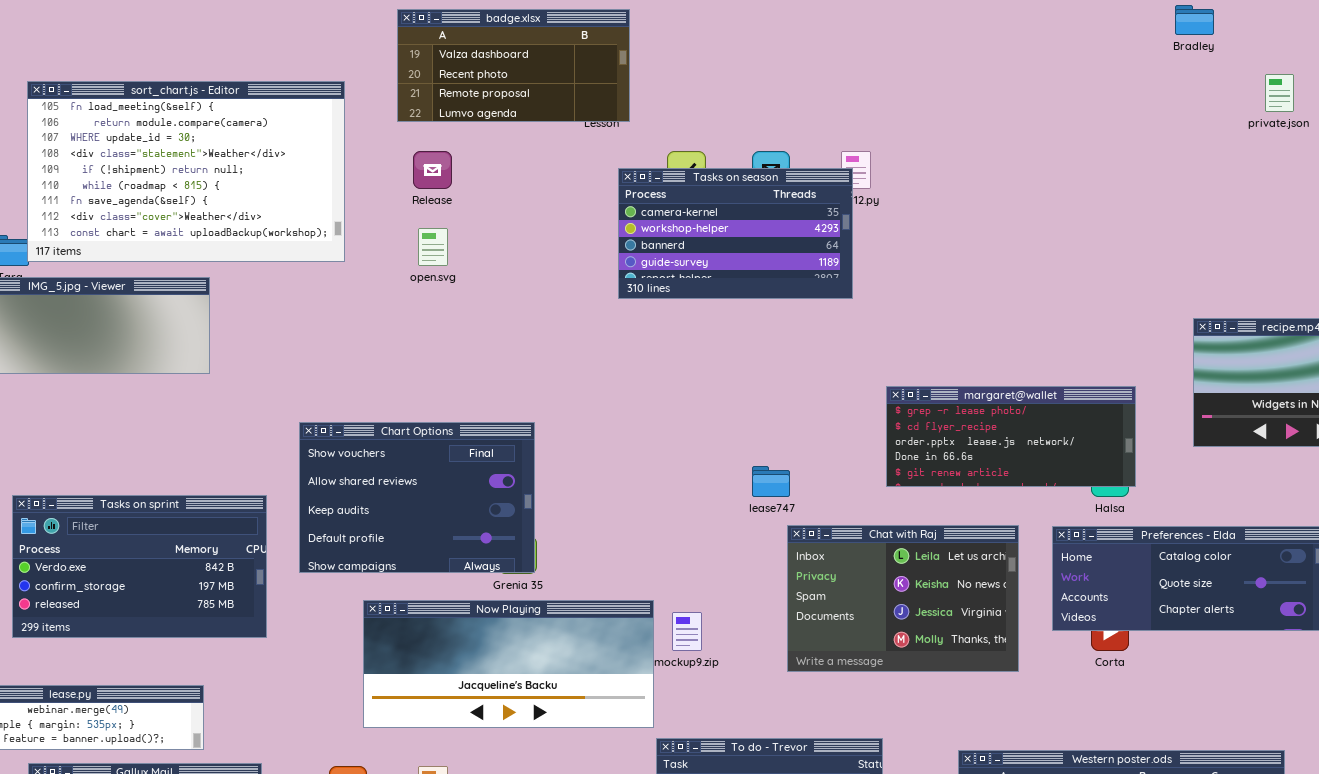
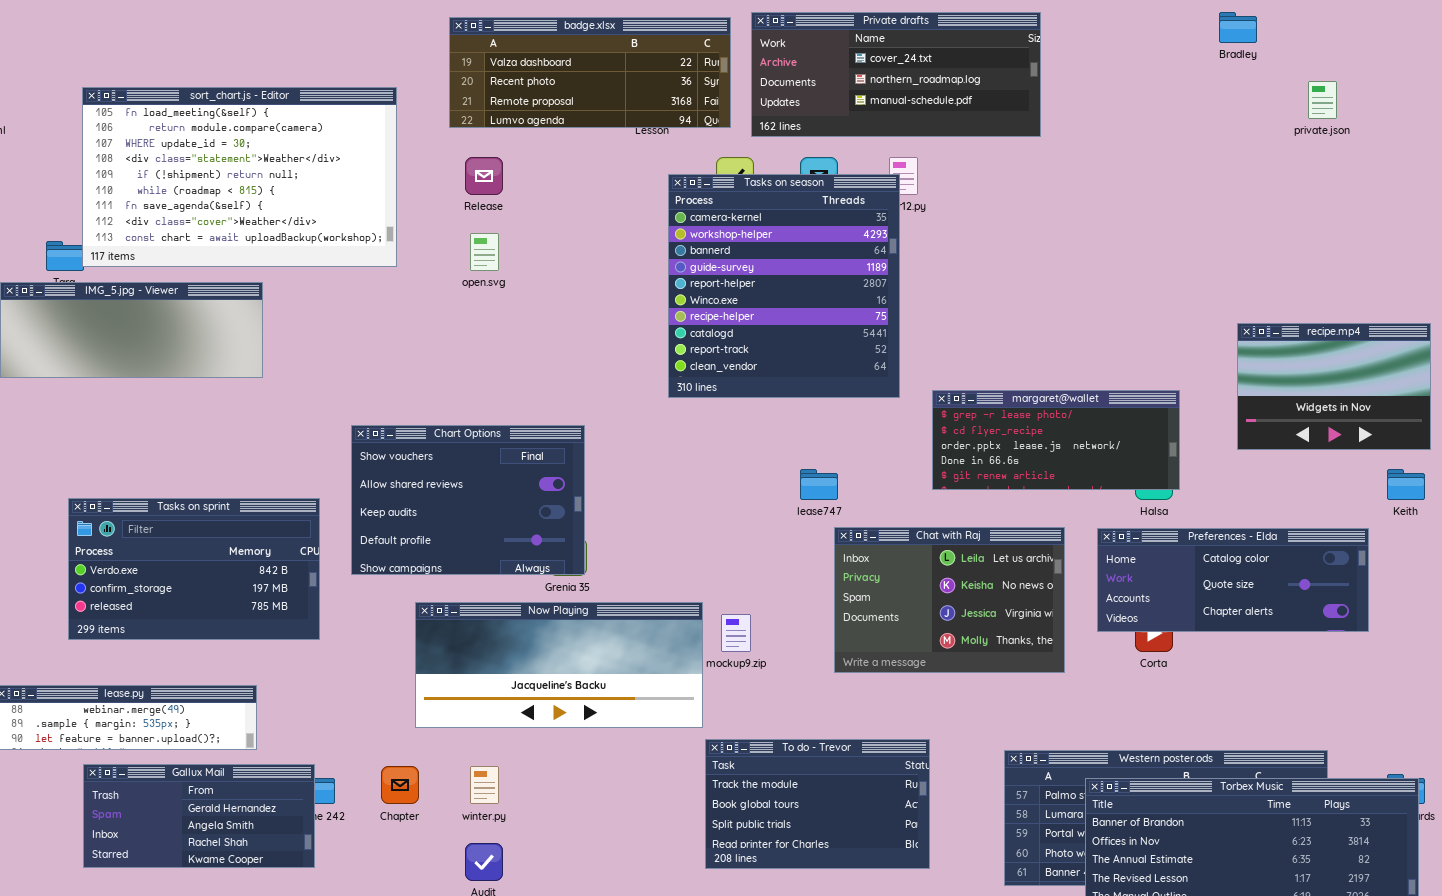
Private drafts: none -> [751,12,1041,137], opened
badge.xlsx: [397,9,630,122] -> [449,17,731,128], resized
Tasks on season: [618,168,853,299] -> [668,174,900,398], resized

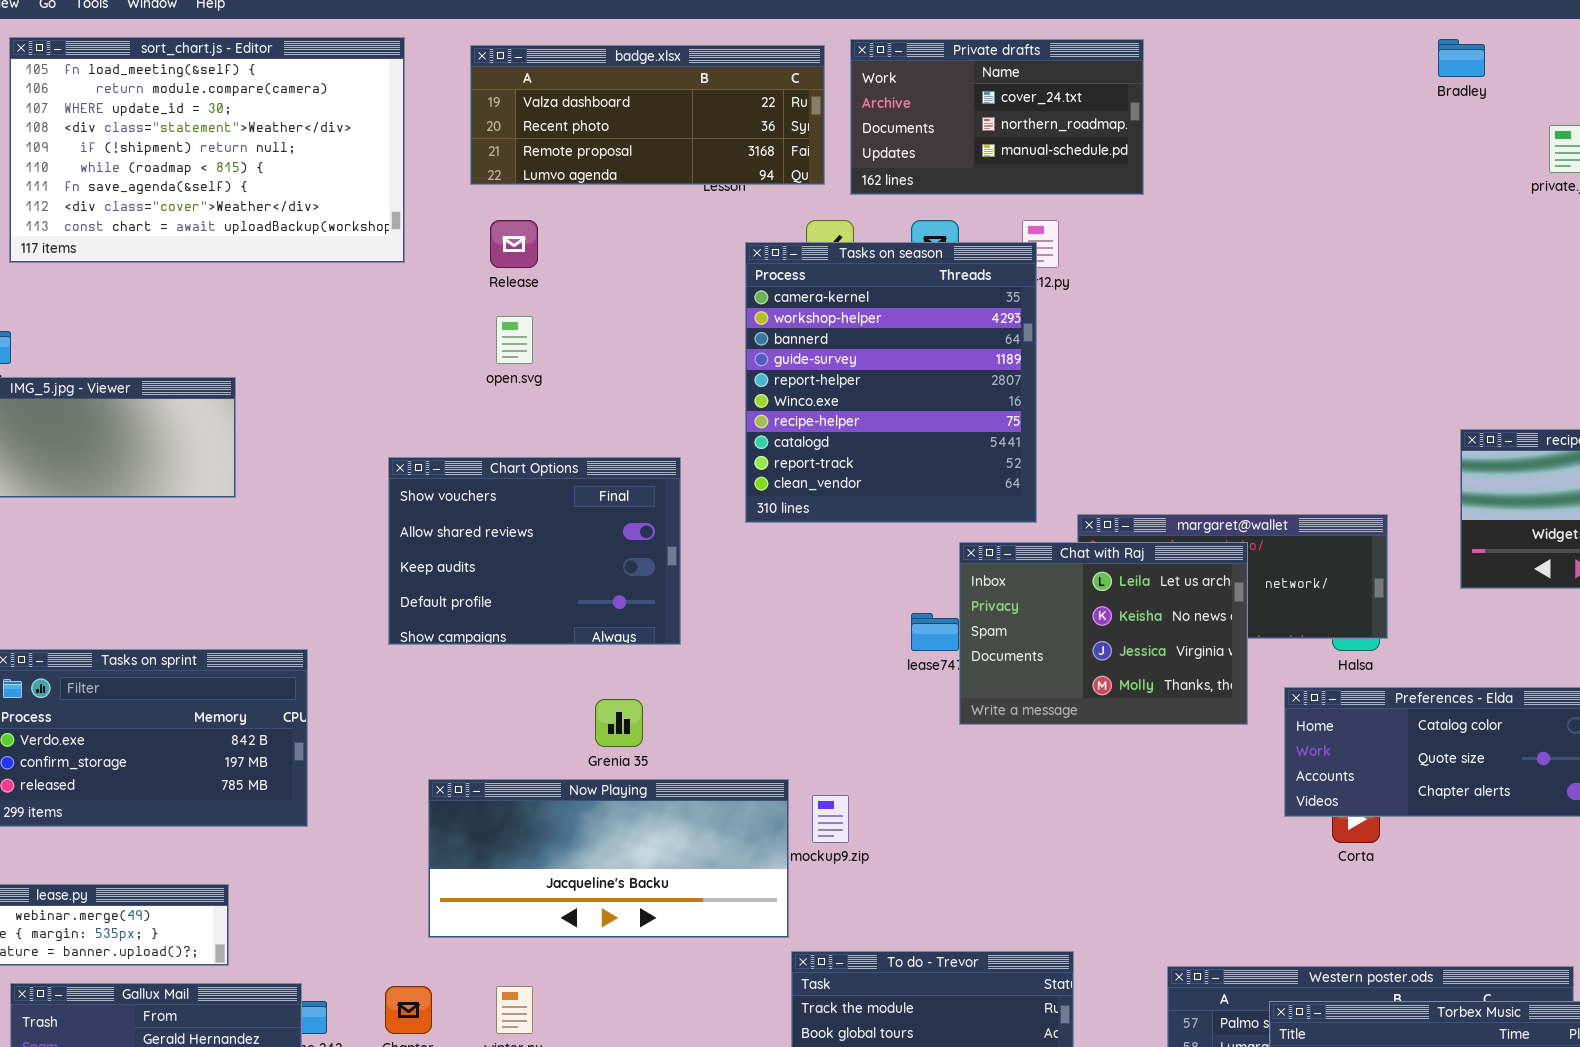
Private drafts: [751,12,1041,137] -> [850,39,1144,195], resized
sort_chart.js - Editor: [82,87,397,267] -> [9,37,405,263], moved
Chart Options: [351,425,585,575] -> [388,457,681,645], moved
Chat with Raj: [834,527,1065,673] -> [959,542,1248,725], moved

